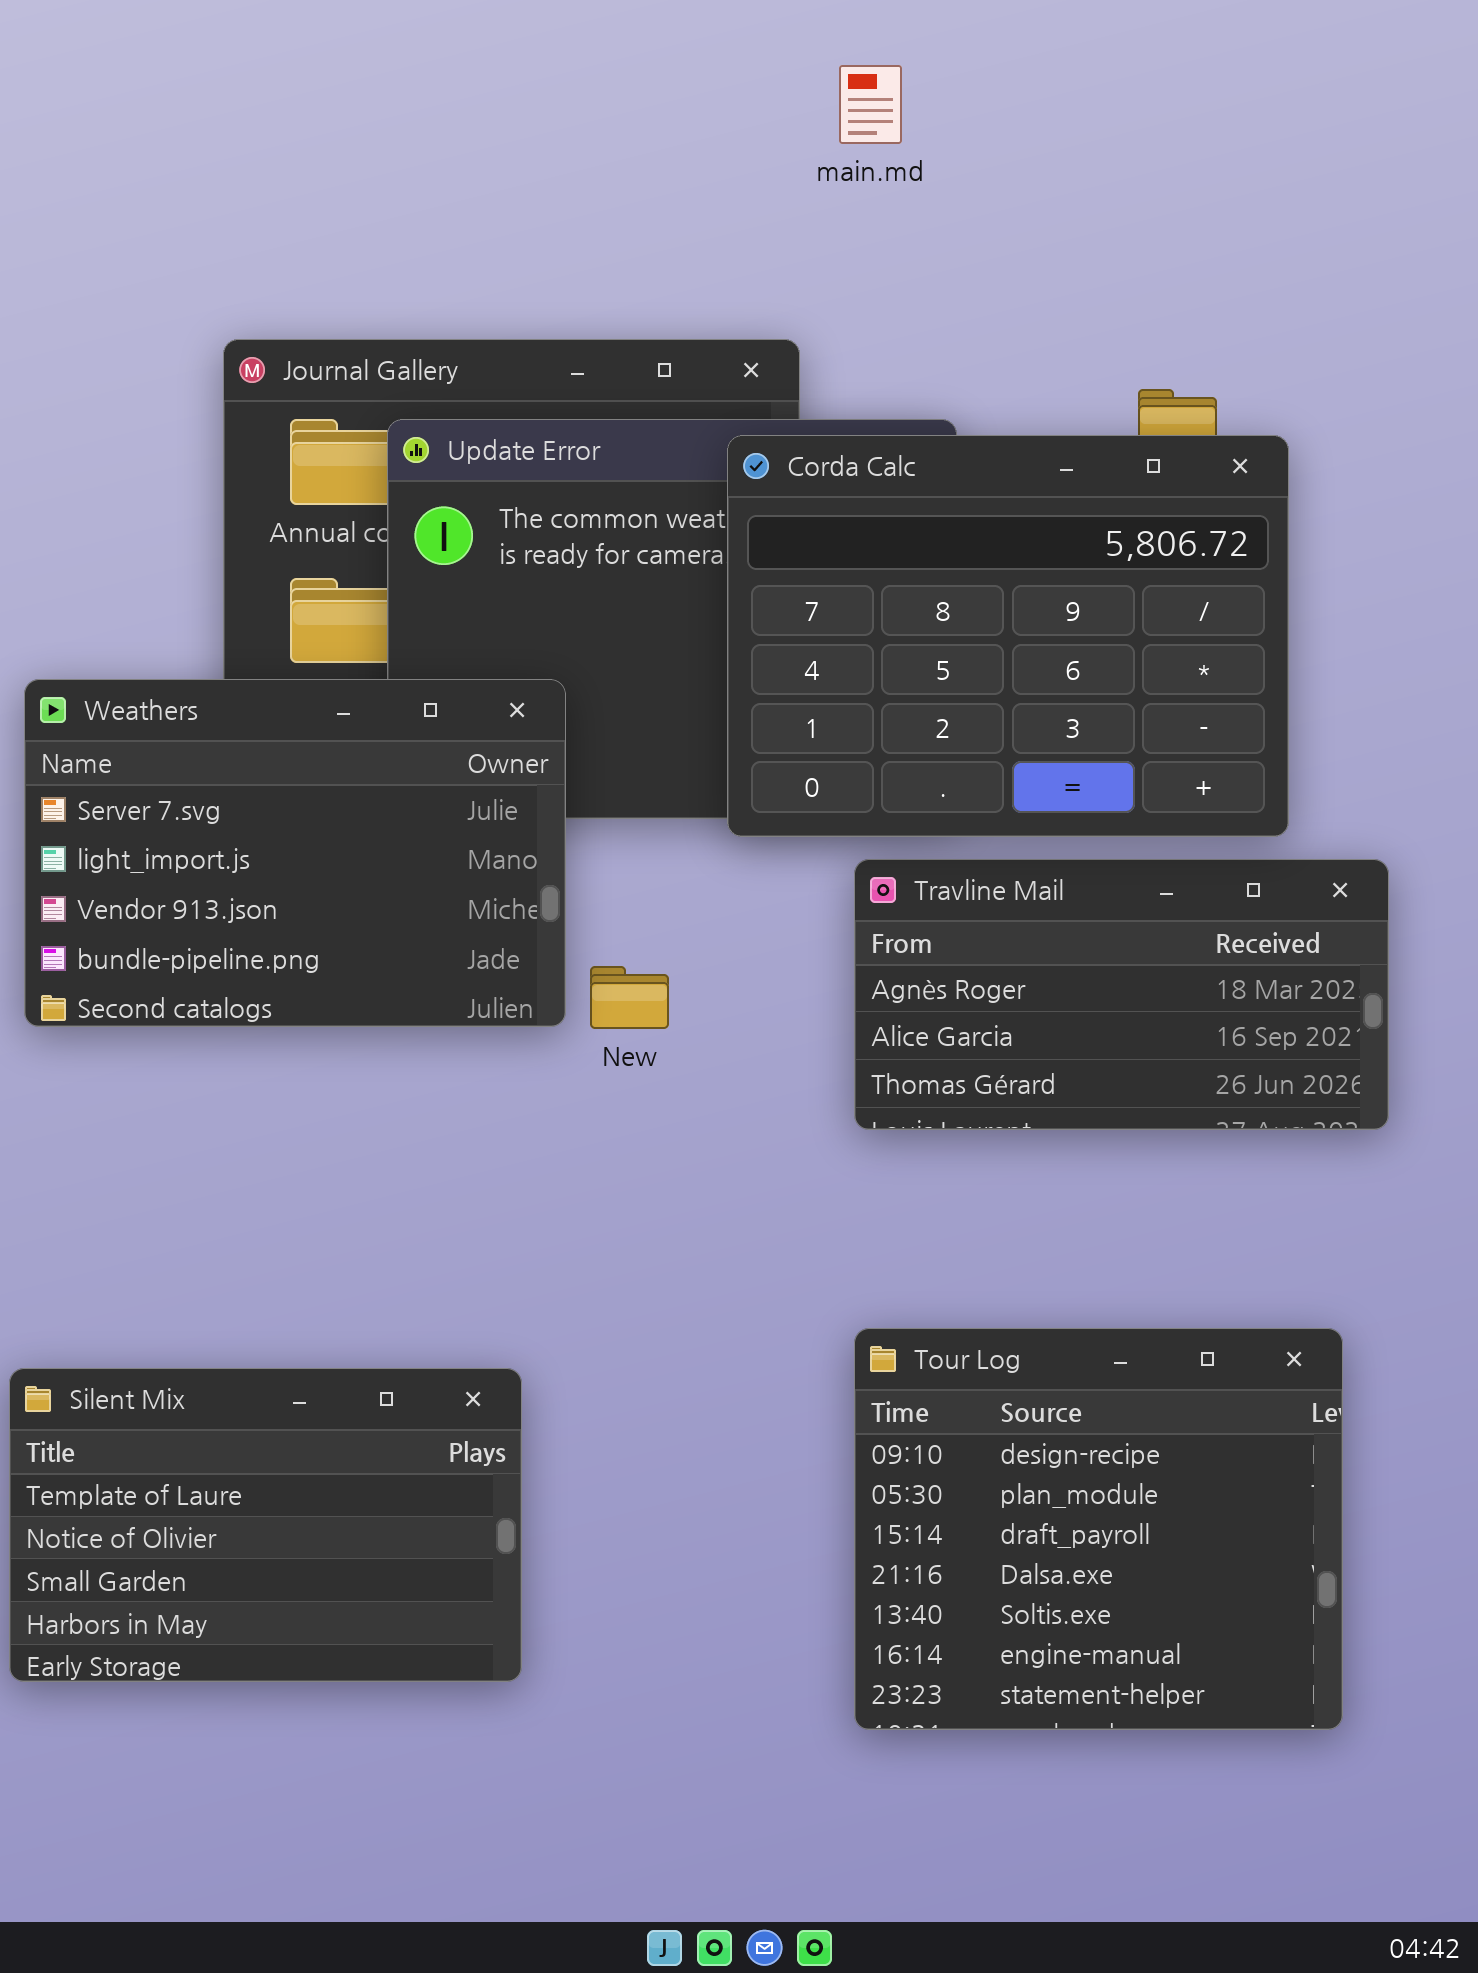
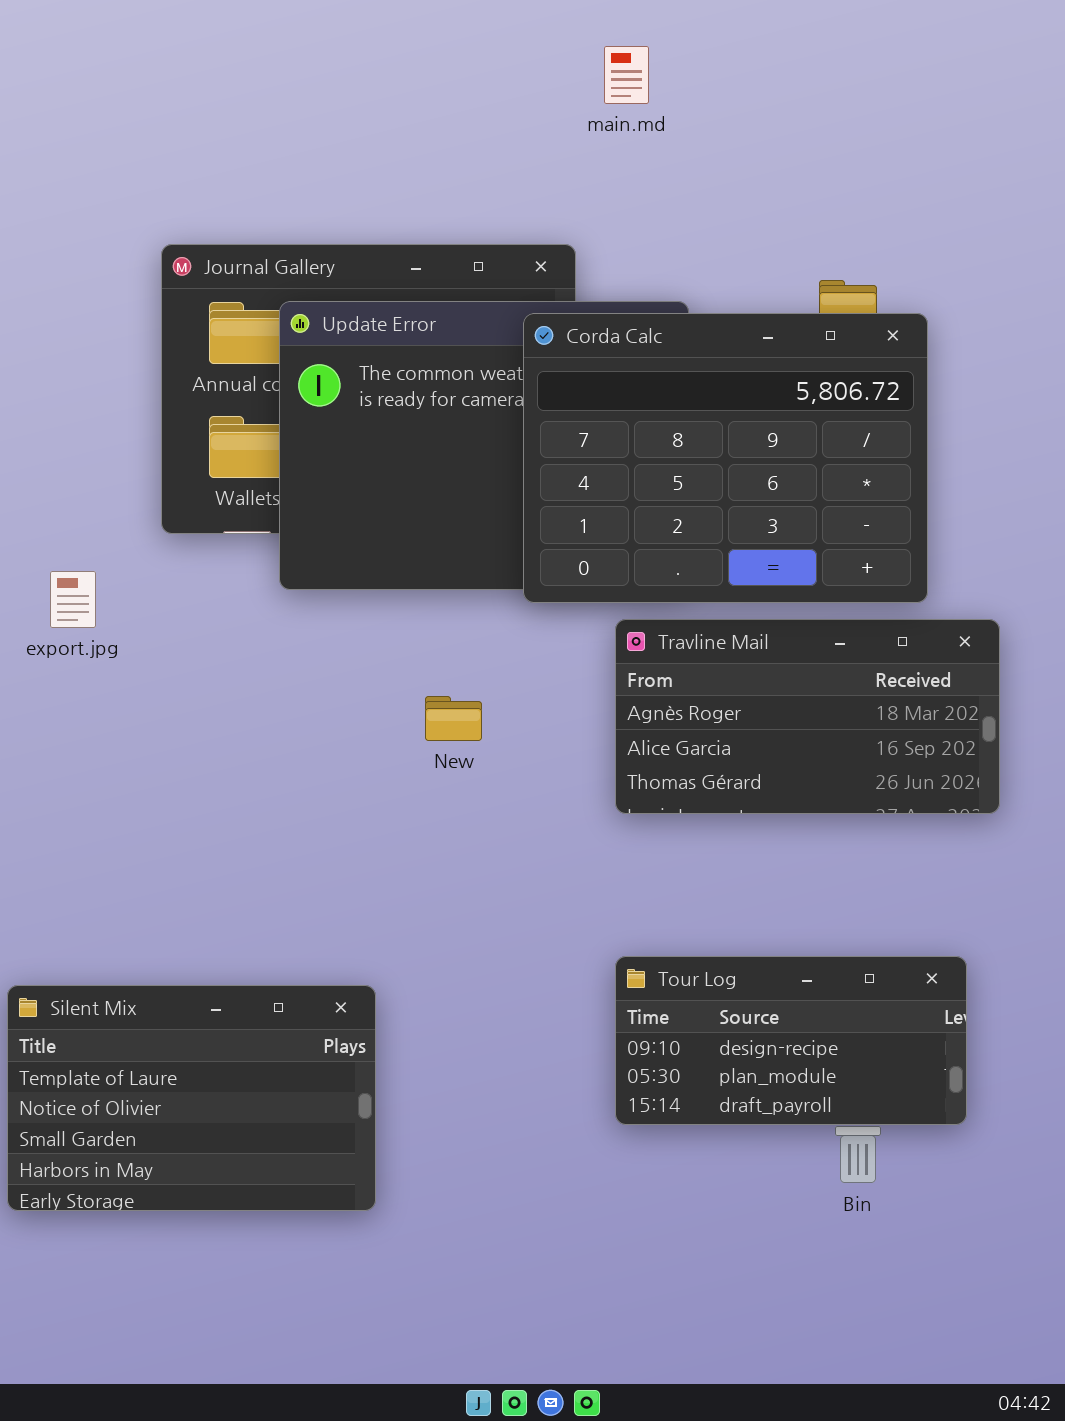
Weathers: [24,679,566,1027] -> none, closed
Tour Log: [854,1328,1343,1730] -> [615,956,967,1125], resized

